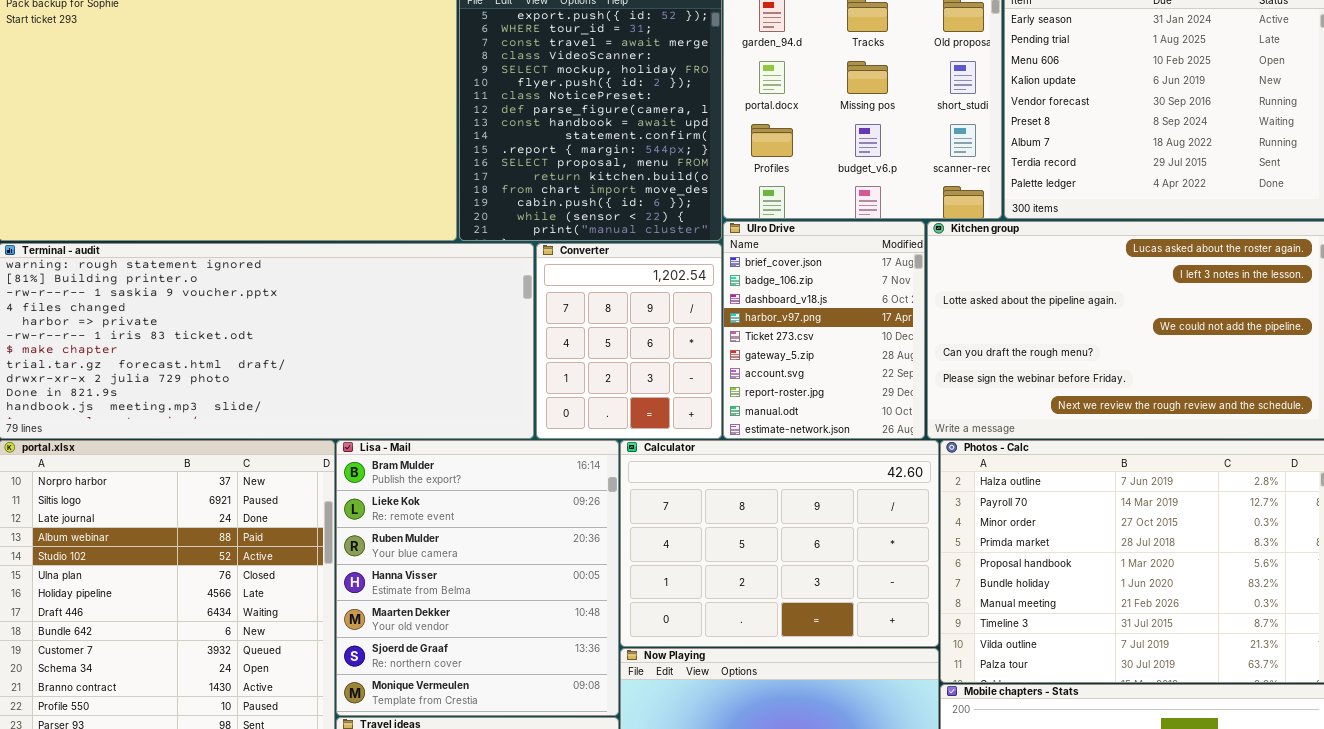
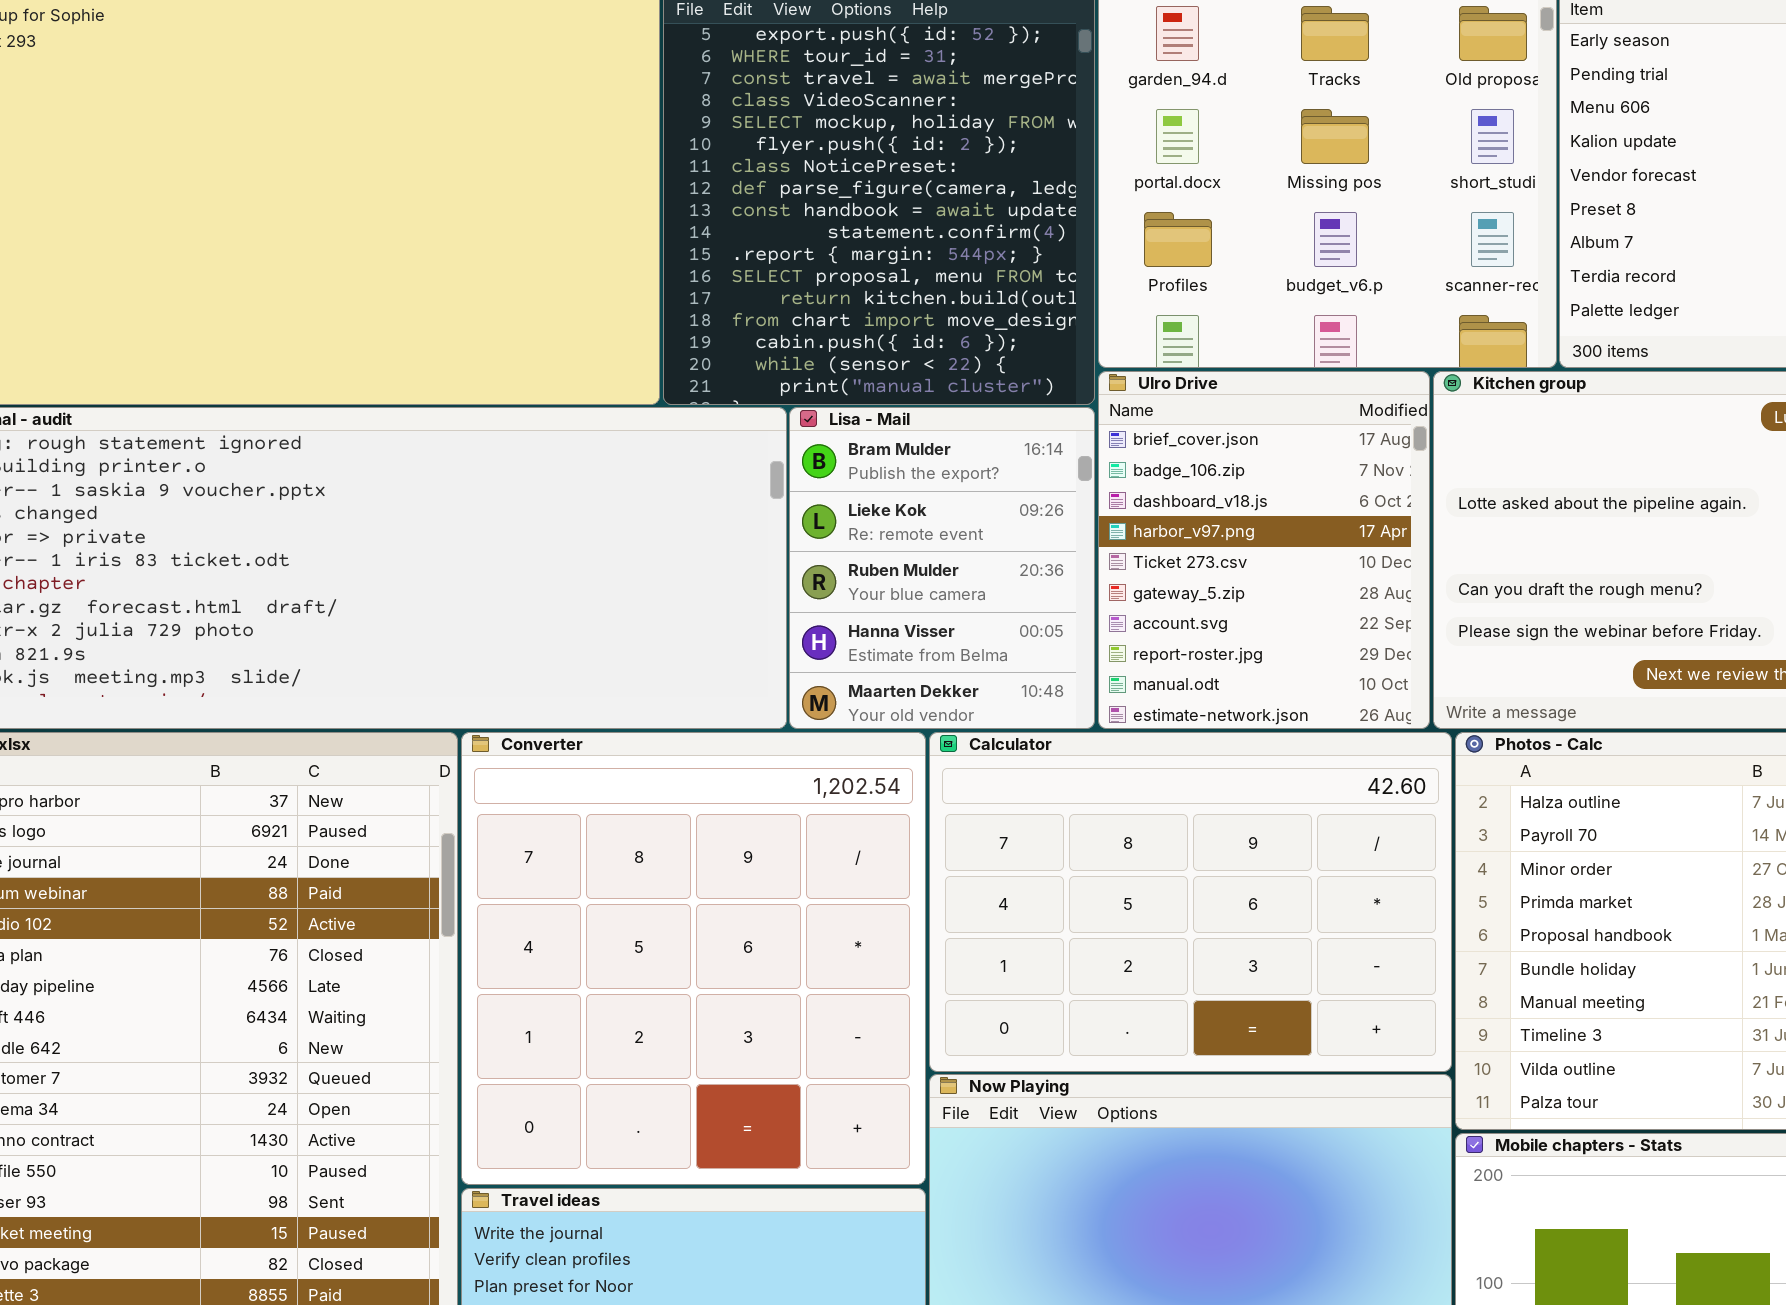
Converter: [536,243,722,439] -> [461,732,926,1185], moved, resized
Lisa - Mail: [336,440,619,716] -> [789,407,1095,729], moved, resized

